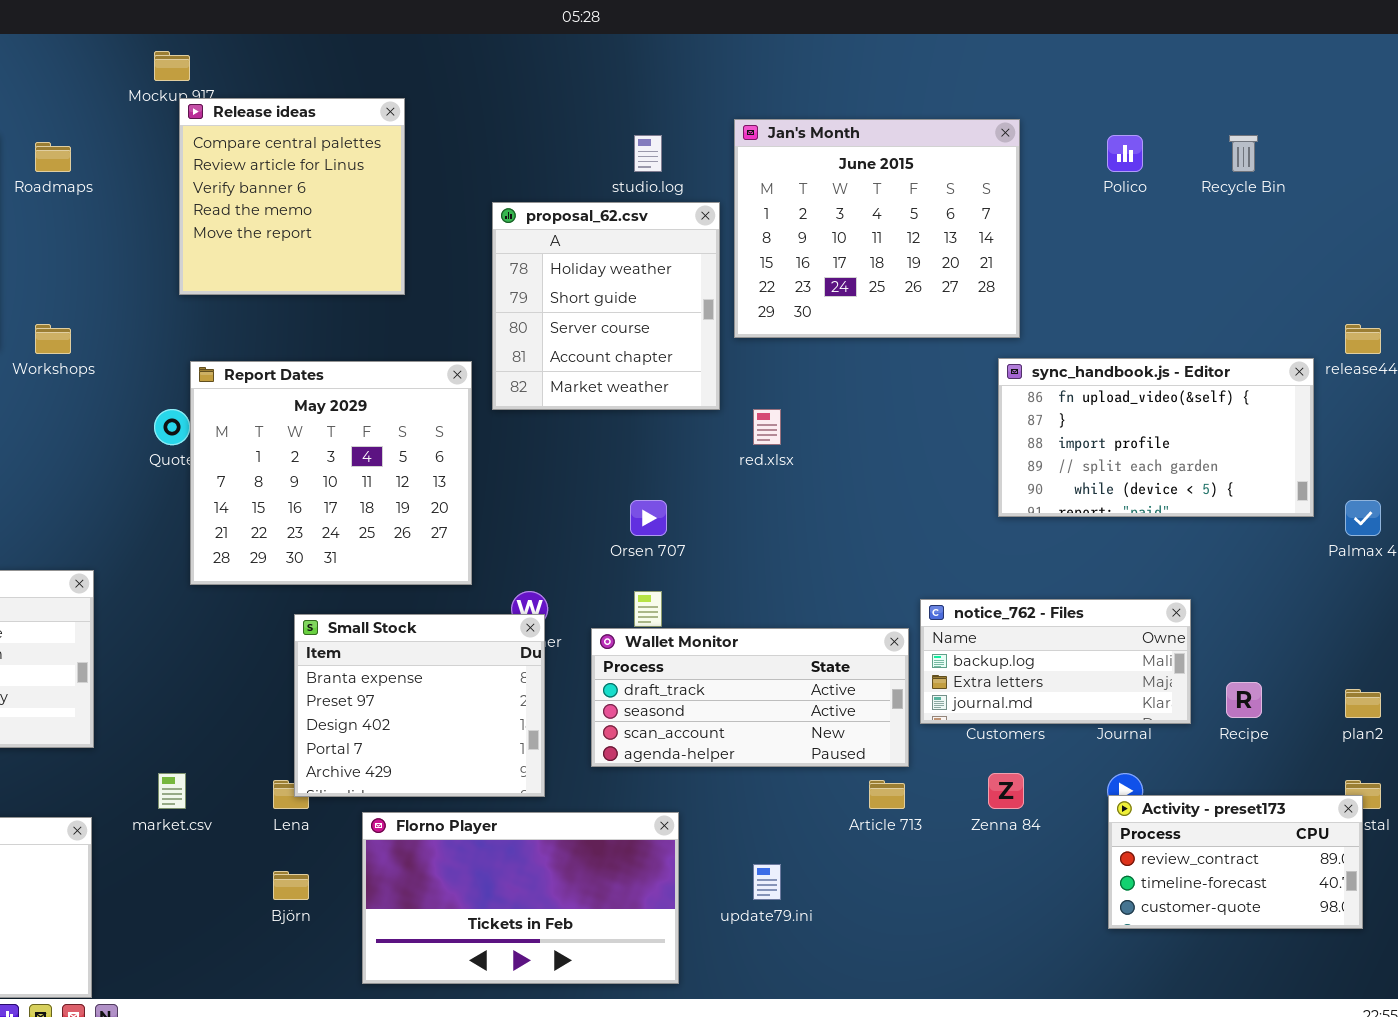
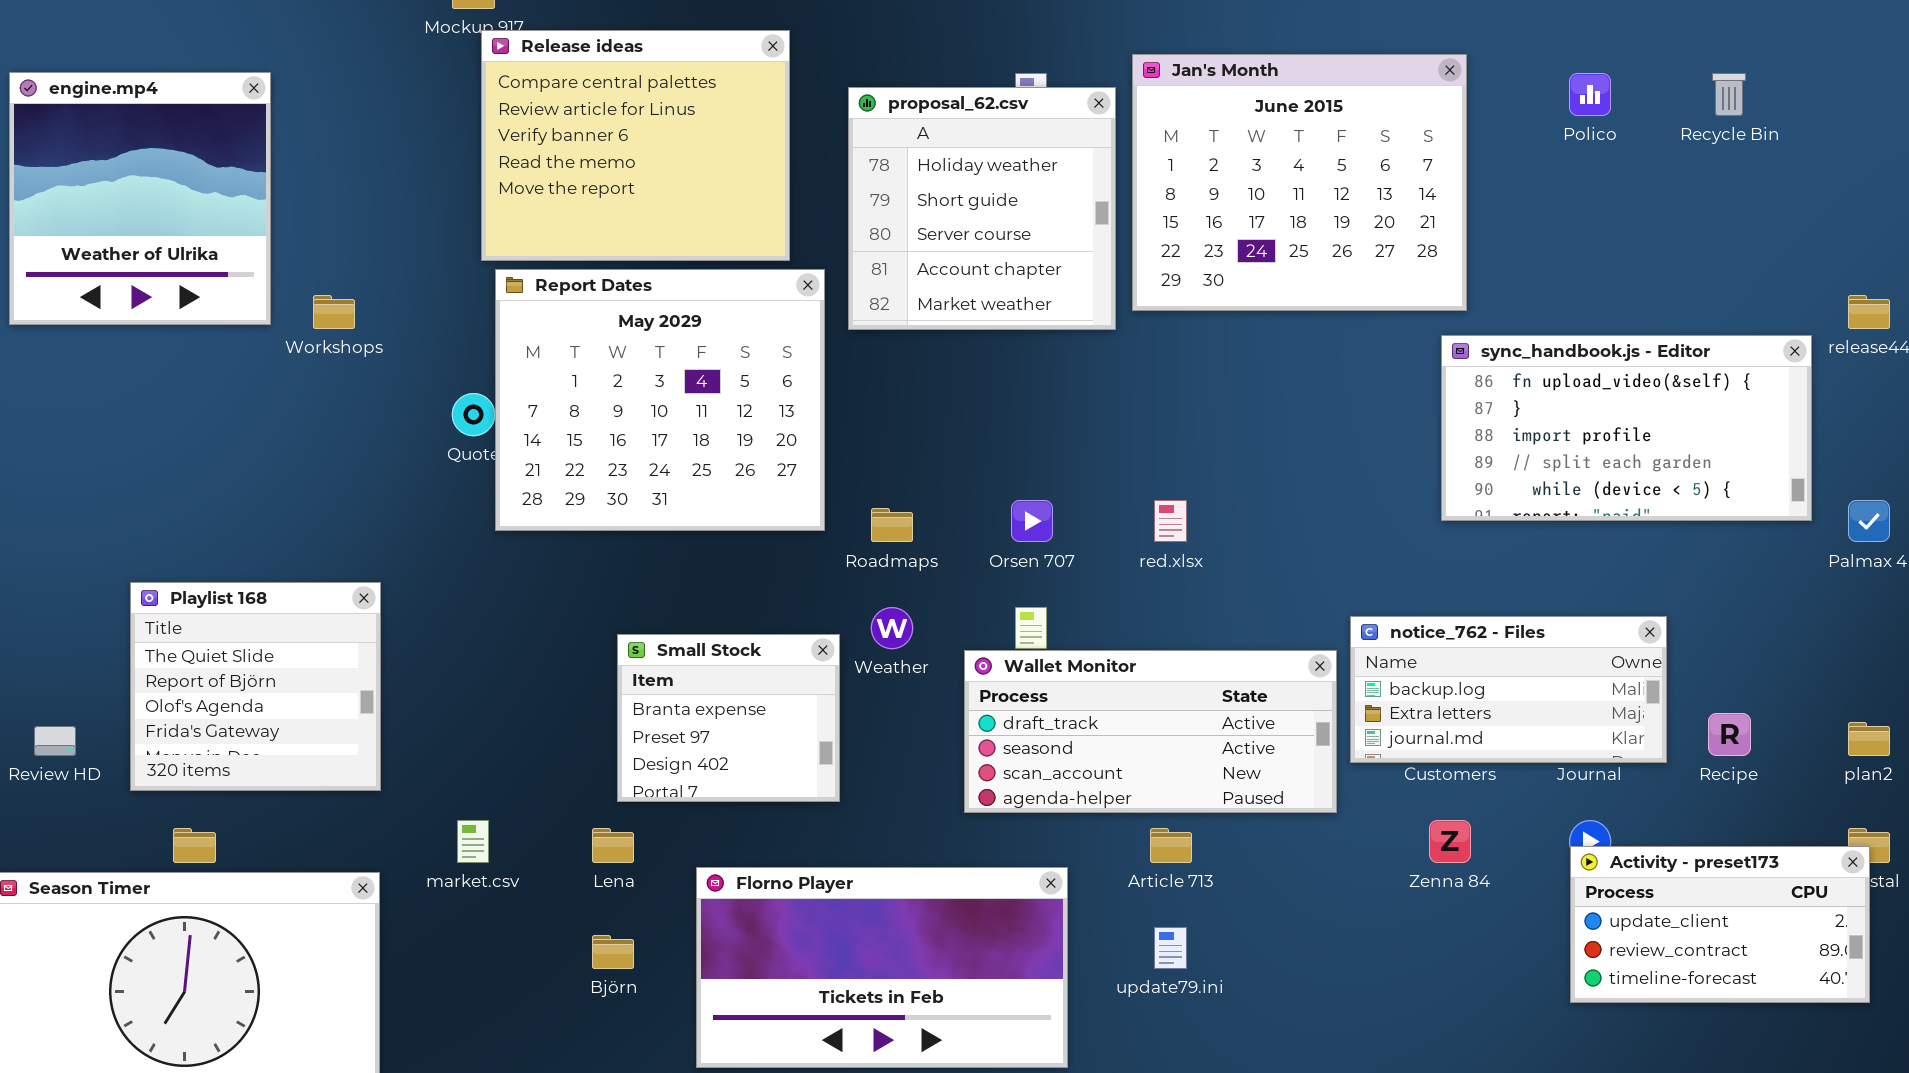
Release ideas: [179,98,405,295] -> [481,30,790,261], resized
Roadmaps: [35,142,71,172] -> [871,508,913,542], moved
proposal_62.csv: [492,202,720,410] -> [848,87,1116,330], moved
Report Dates: [190,361,472,585] -> [495,269,825,531], moved
red.xlsx: [753,409,781,445] -> [1154,500,1187,542], moved
Small Stock: [294,614,545,797] -> [617,634,840,802], resized
Article 713: [869,780,905,809] -> [1150,828,1192,863], moved
Activity - preset173: [1108,795,1363,929] -> [1570,846,1870,1003], scrolled up 1 row

